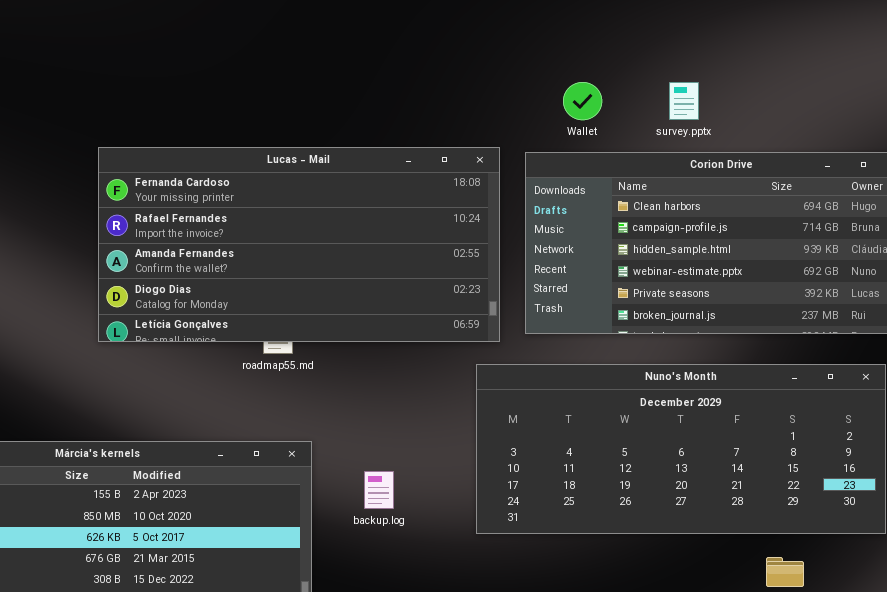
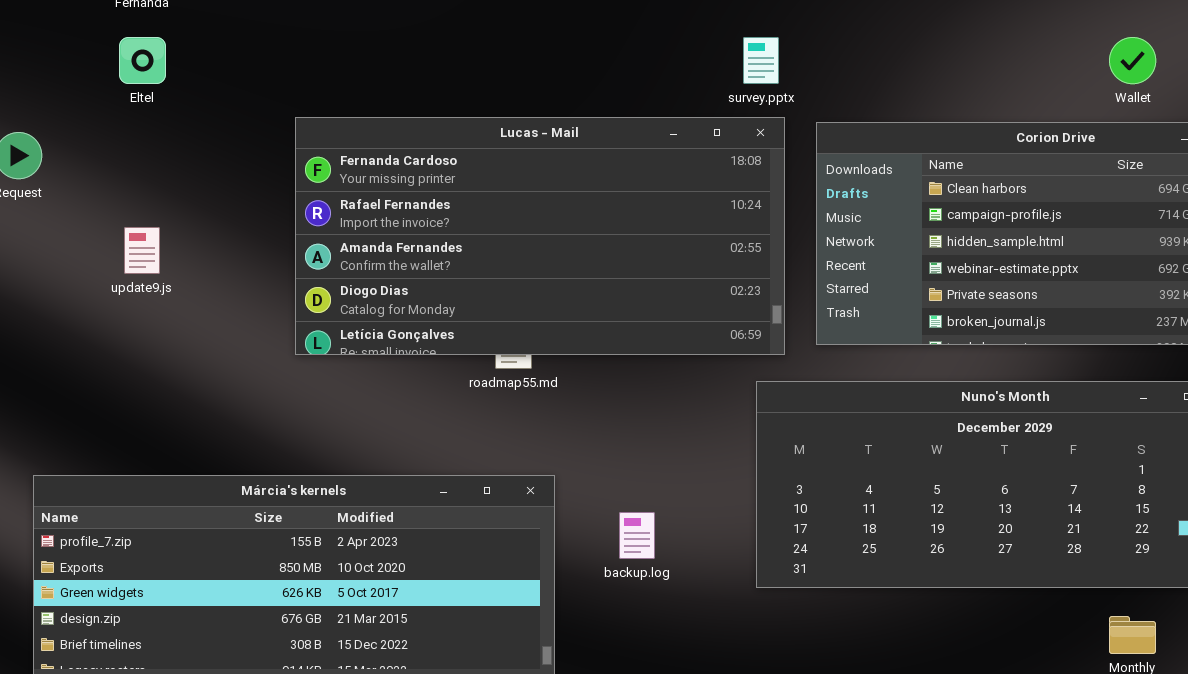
Wallet: [563,82,602,120] -> [1109,37,1156,84], moved
survey.pptx: [669,82,699,120] -> [743,37,779,84], moved

